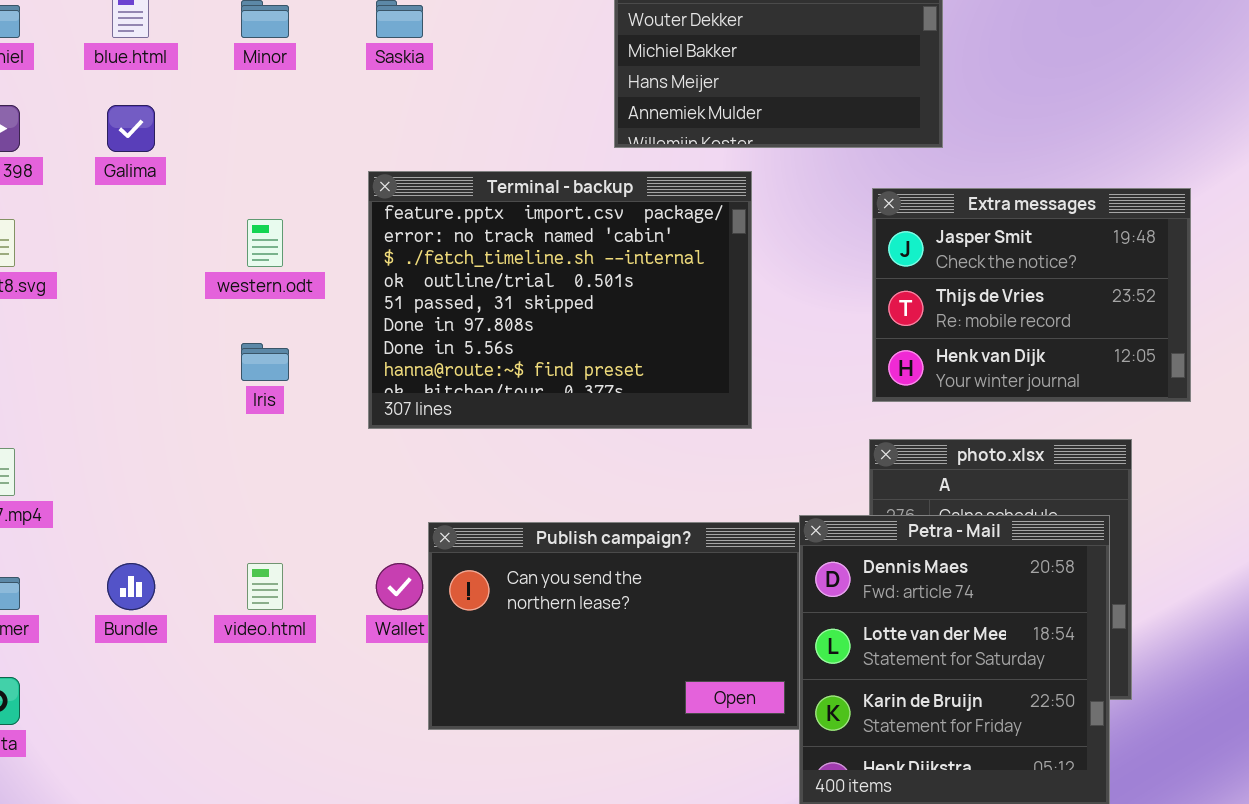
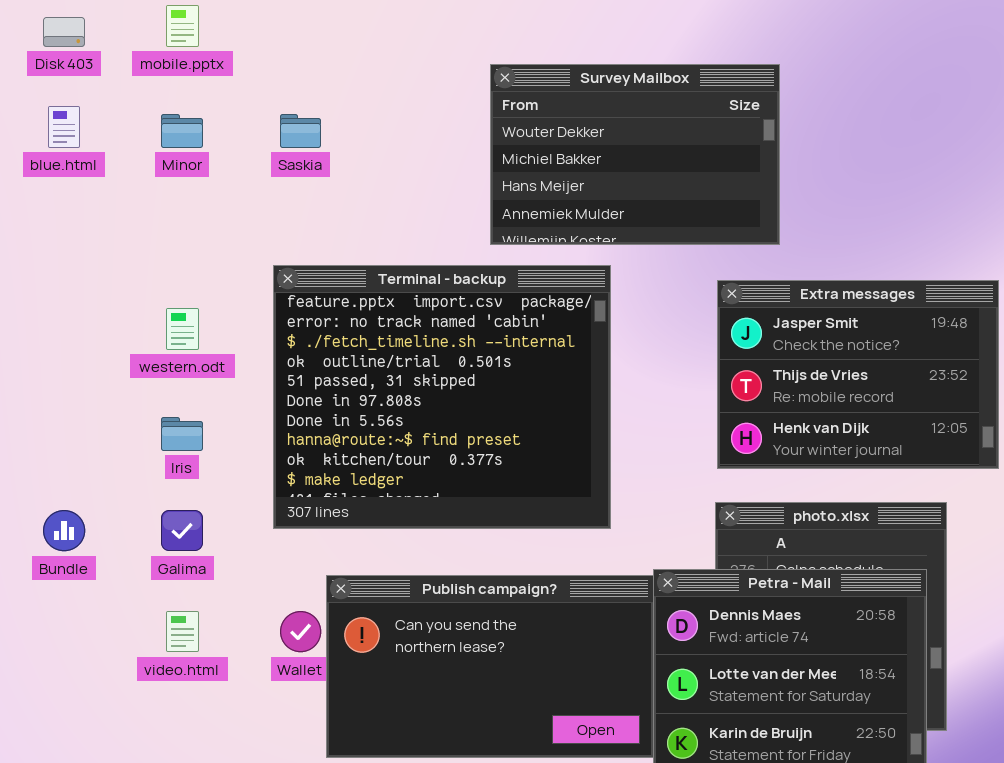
Galima: [107,105,155,152] -> [161,510,203,551], moved
Terminal - backup: [368,171,752,429] -> [273,265,611,529], resized
Bundle: [107,563,155,610] -> [43,510,85,551], moved

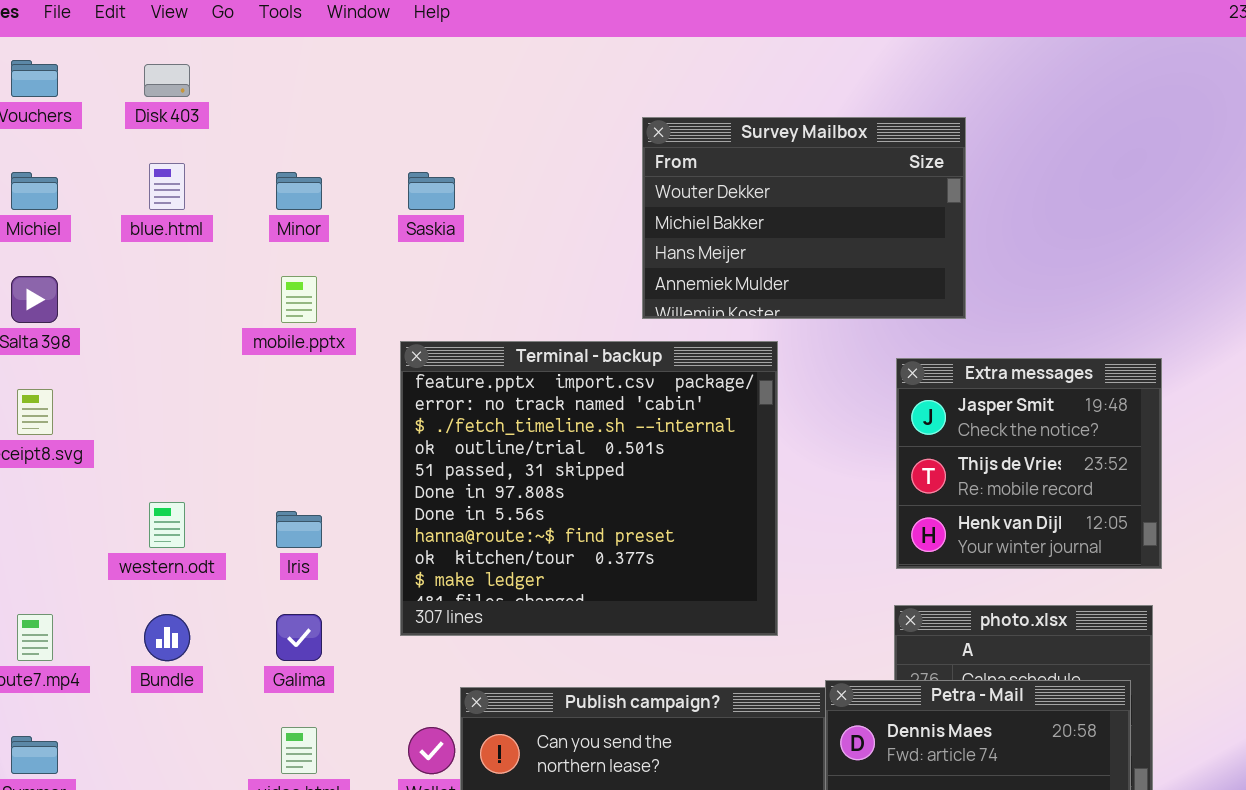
mobile.pptx: [166,5,199,47] -> [281,276,317,323], moved
Extra messages: [717,280,999,469] -> [896,358,1162,569], resized
western.odt: [166,308,199,350] -> [149,502,185,548], moved

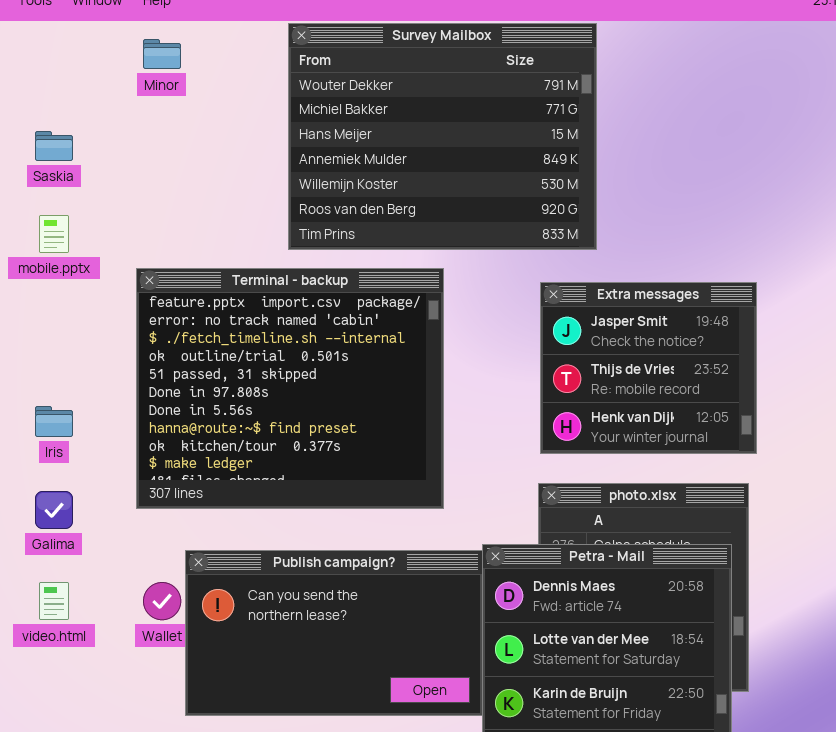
Survey Mailbox: [642,117,966,319] -> [288,23,597,250], resized
Minor: [276,172,322,210] -> [143,39,181,69], moved
Saskia: [408,172,455,210] -> [35,131,73,161], moved

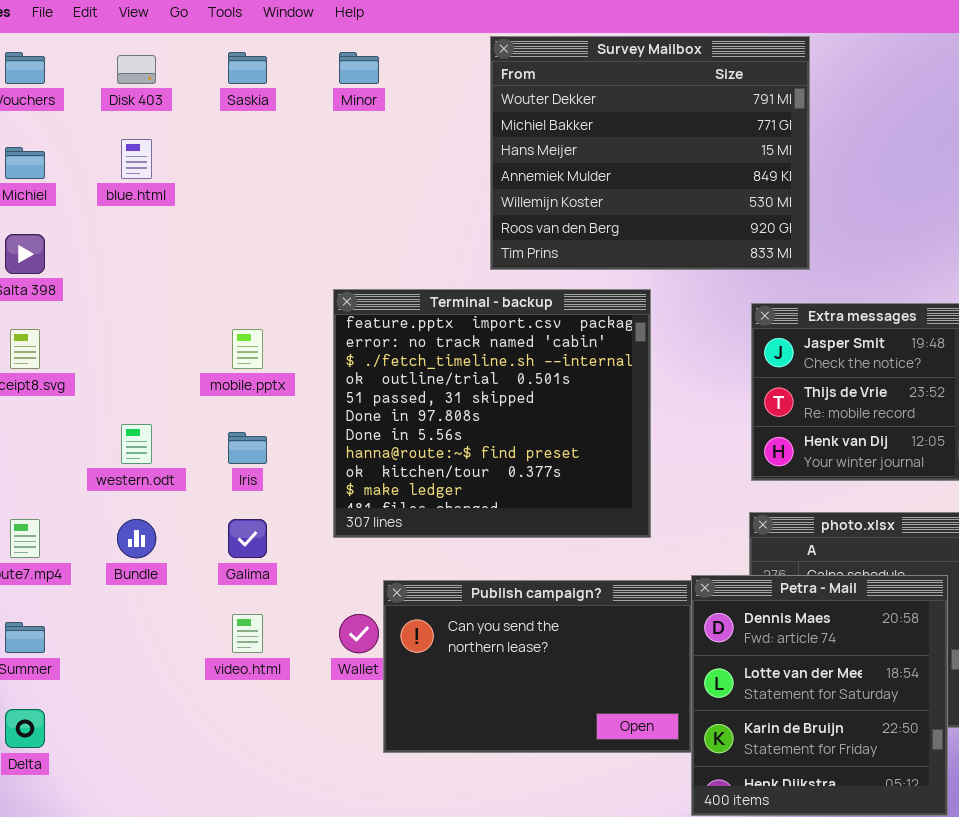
Saskia: [35,131,73,161] -> [228,52,267,84], moved
mobile.pptx: [39,215,69,253] -> [232,329,263,369], moved

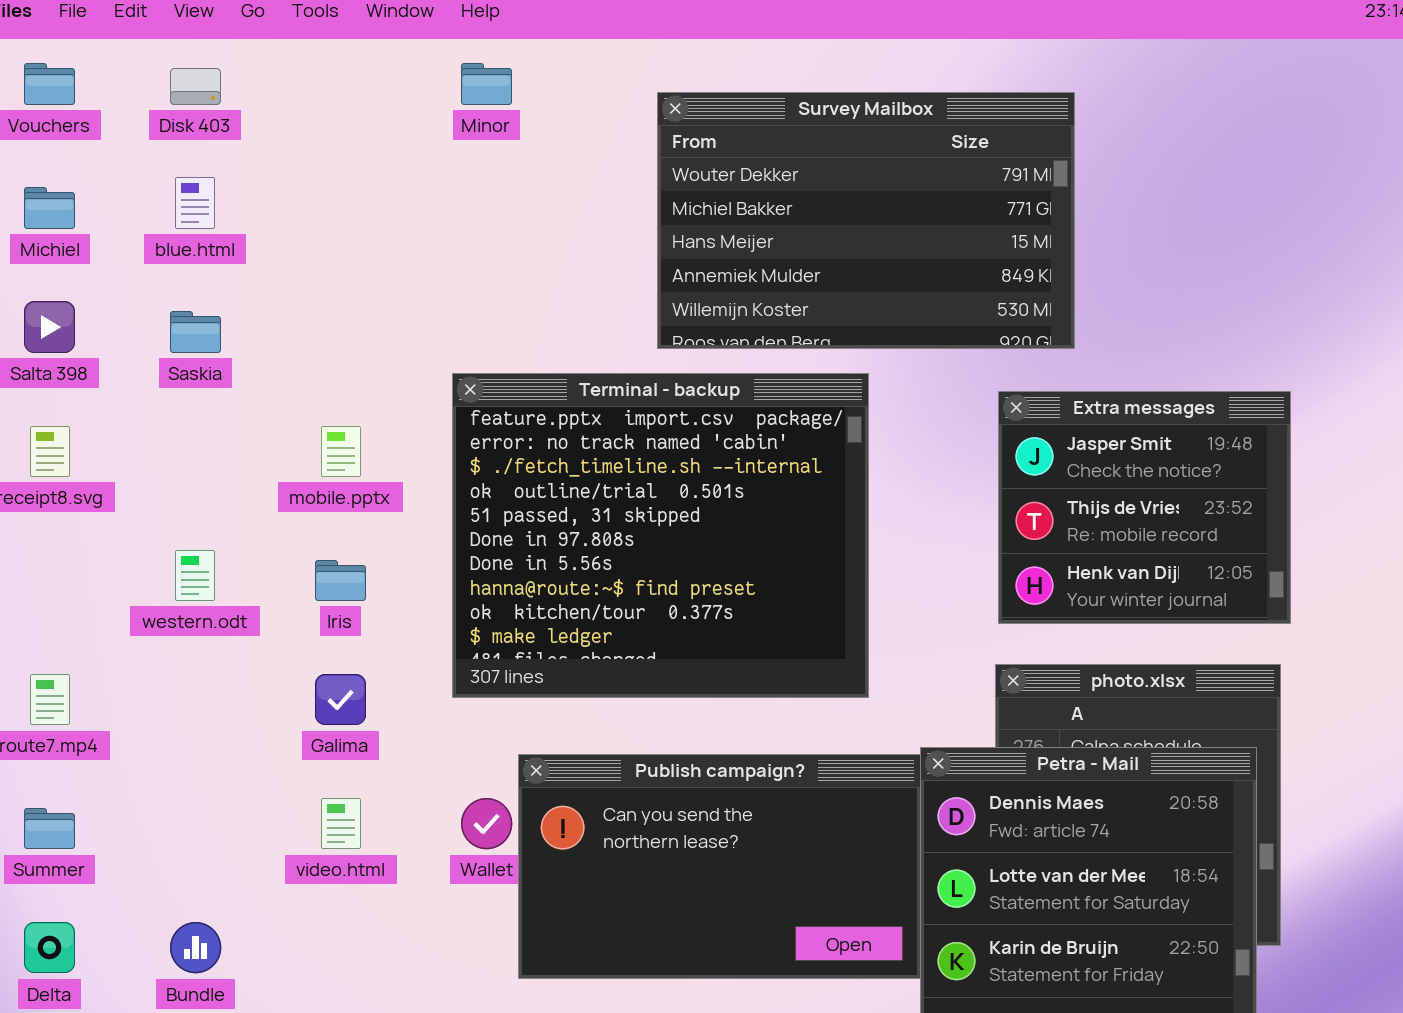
Survey Mailbox: [490,36,810,270] -> [657,92,1075,349], resized
Saskia: [228,52,267,84] -> [170,311,221,353], moved
Bundle: [117,519,156,558] -> [170,922,221,973], moved

